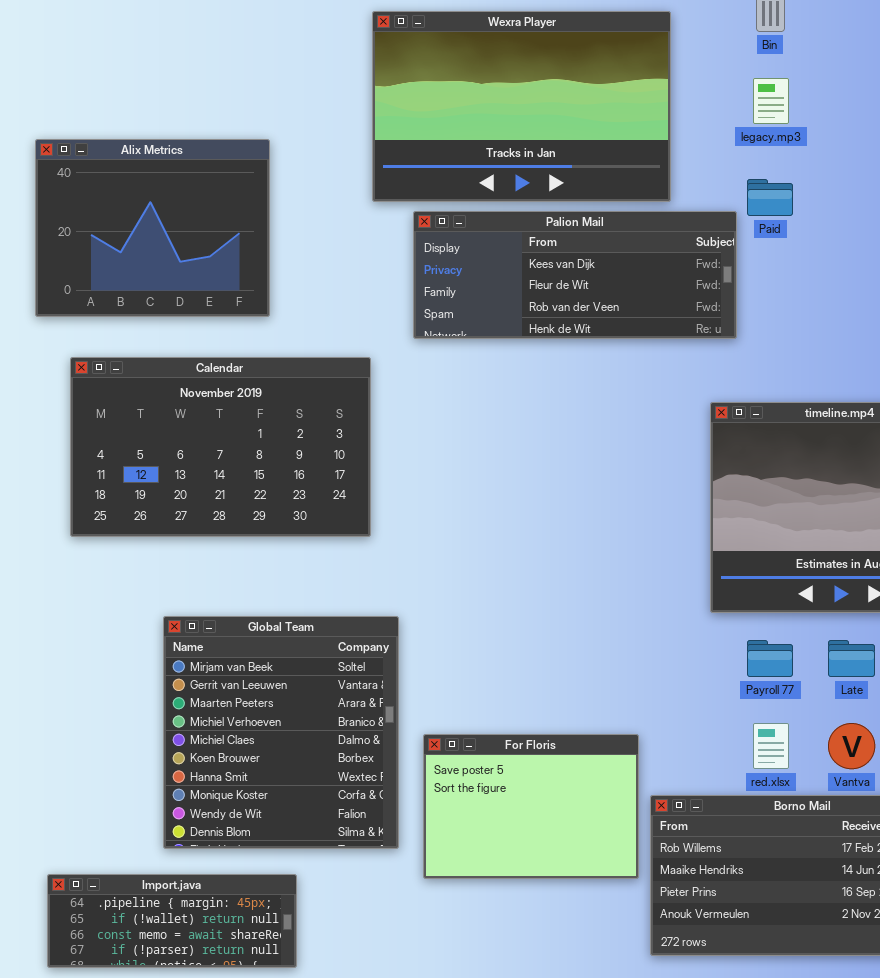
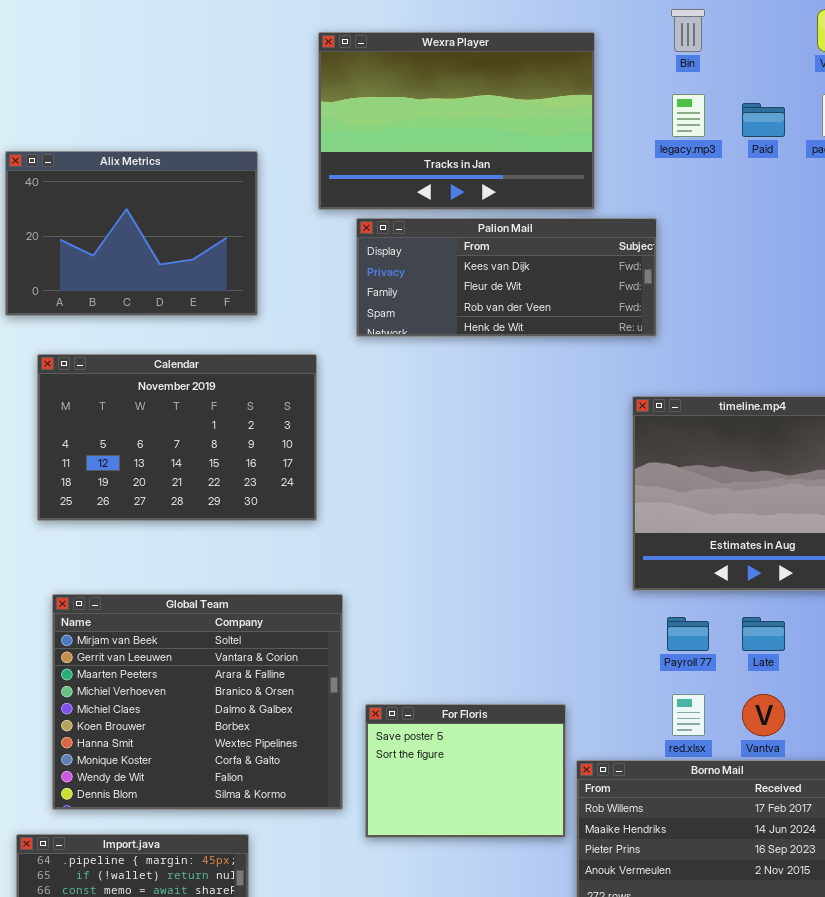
Alix Metrics: [35,139,270,317] -> [5,151,258,316], resized
Paid: [747,179,793,216] -> [742,103,785,137], moved
Global Team: [163,616,399,849] -> [52,594,343,810], resized

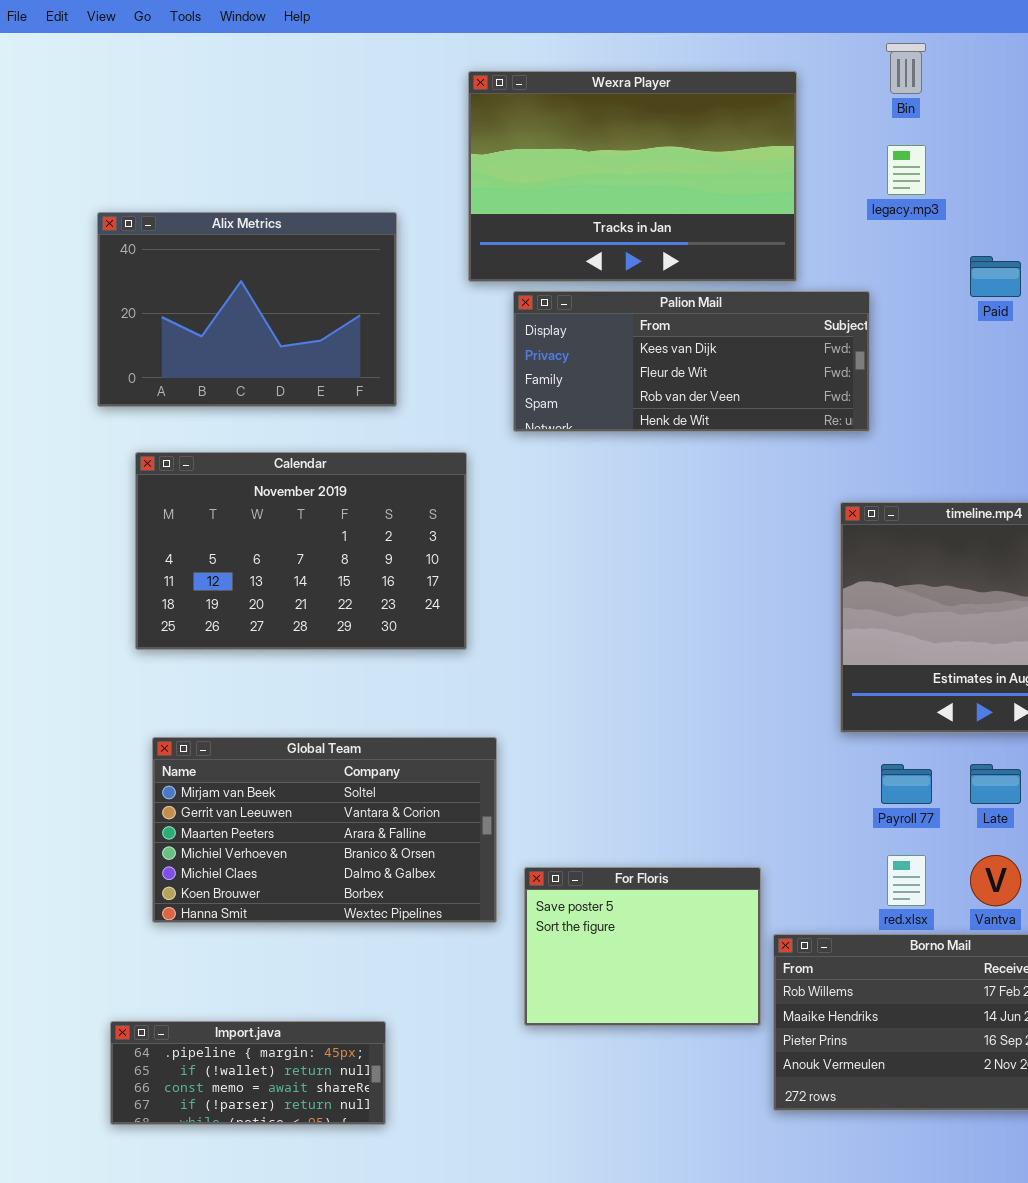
Paid: [742,103,785,137] -> [970,256,1021,297], moved
Global Team: [52,594,343,810] -> [152,737,497,923], resized

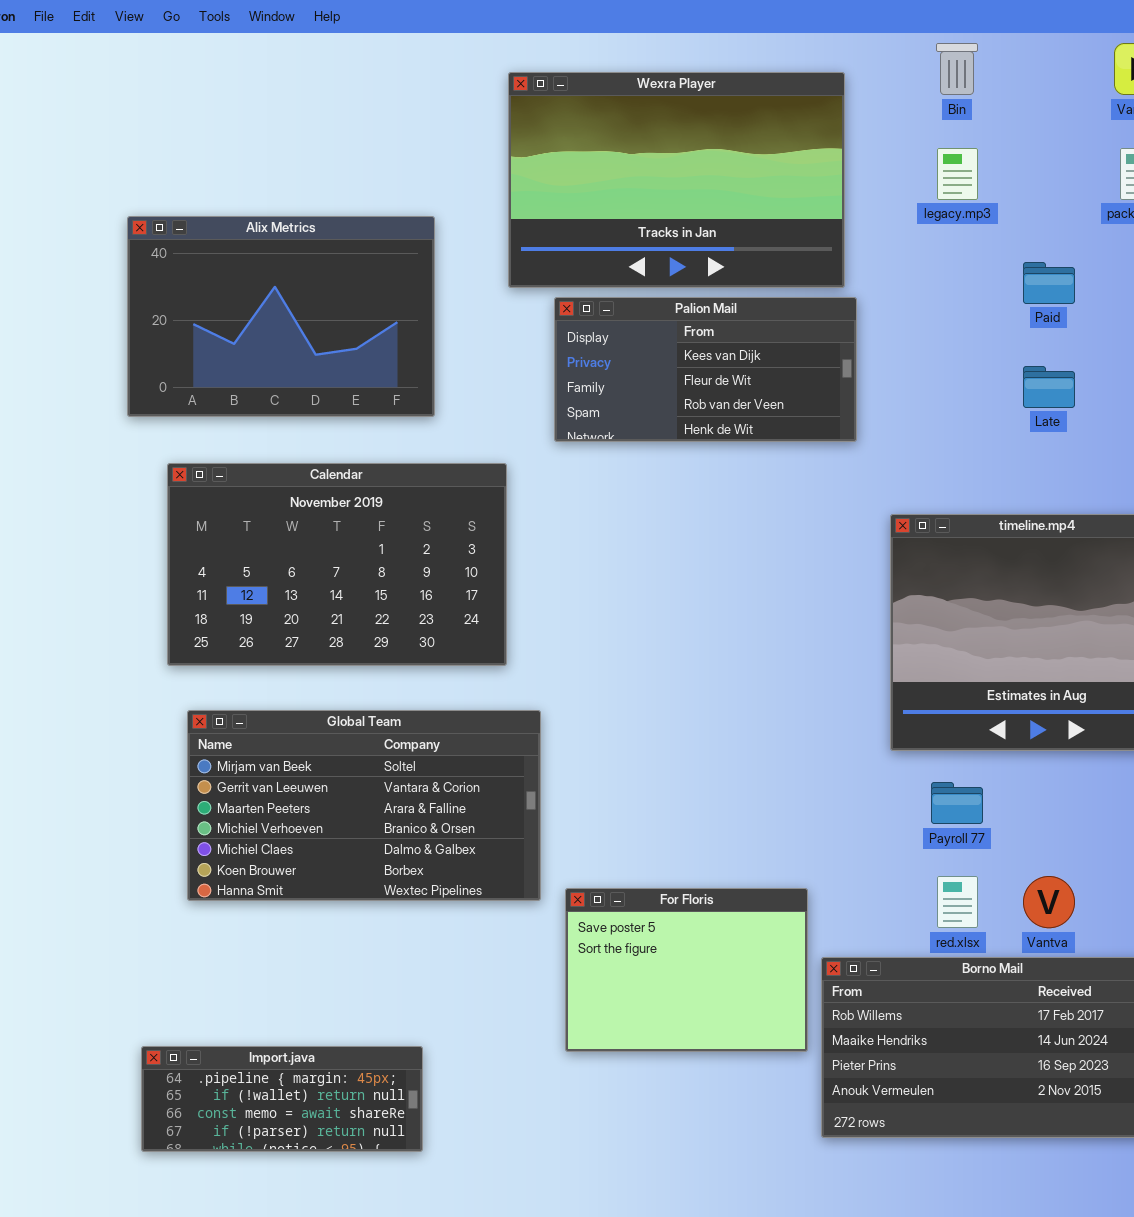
Palion Mail: [513,291,870,432] -> [554,297,857,442], resized
Global Team: [152,737,497,923] -> [187,710,541,901], moved
Late: [970,764,1021,804] -> [1023,366,1075,408], moved

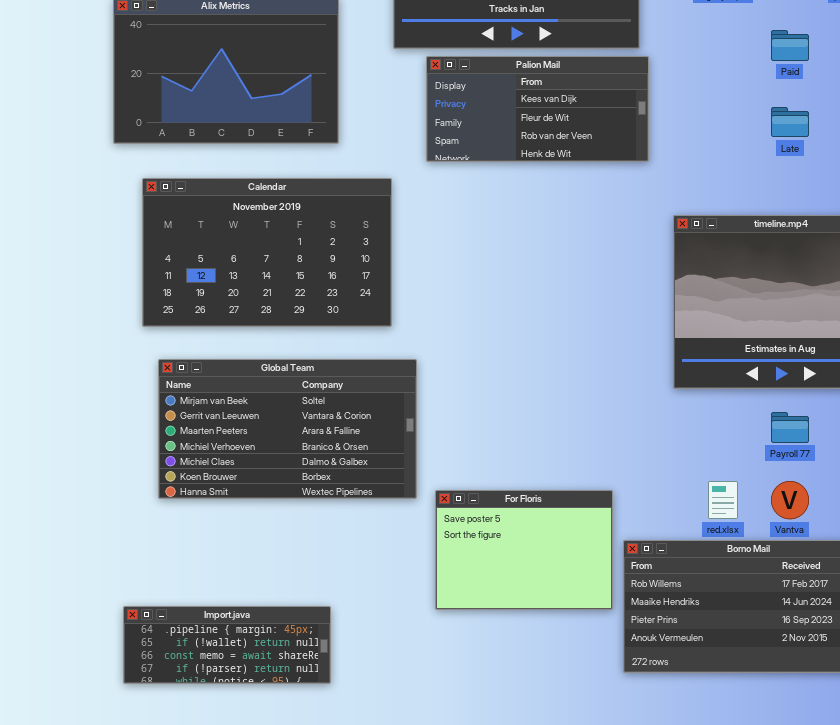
Payroll 77: [931,782,983,824] -> [771,412,809,443], moved

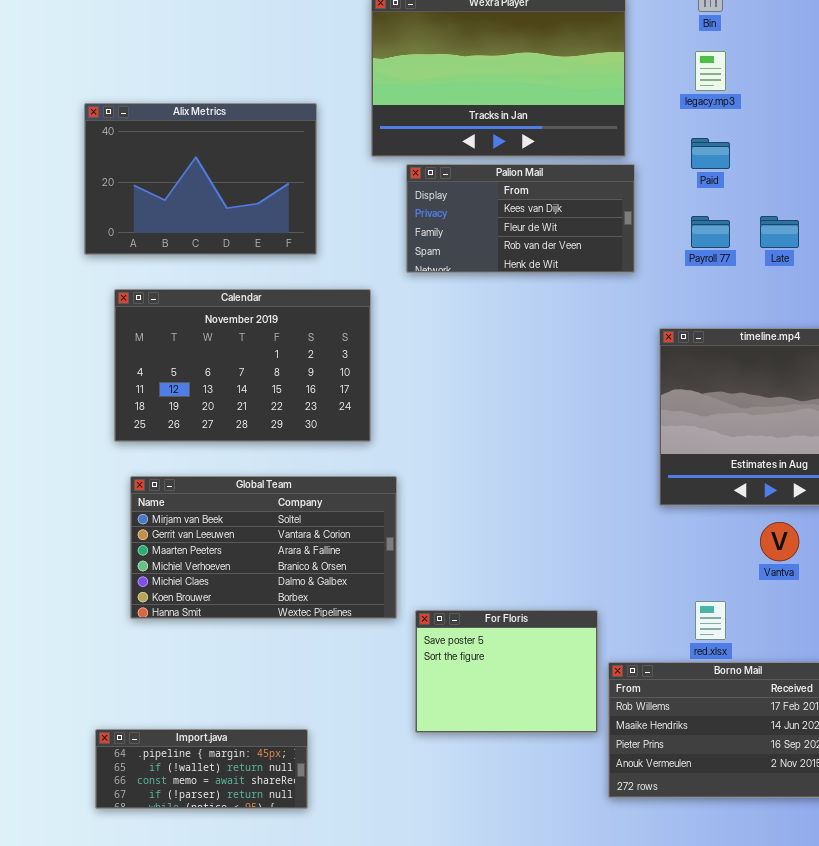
Paid: [771,30,809,61] -> [691,138,730,169], moved
Payroll 77: [771,412,809,443] -> [691,216,730,248], moved
Vantva: [771,481,809,519] -> [760,522,799,561], moved

